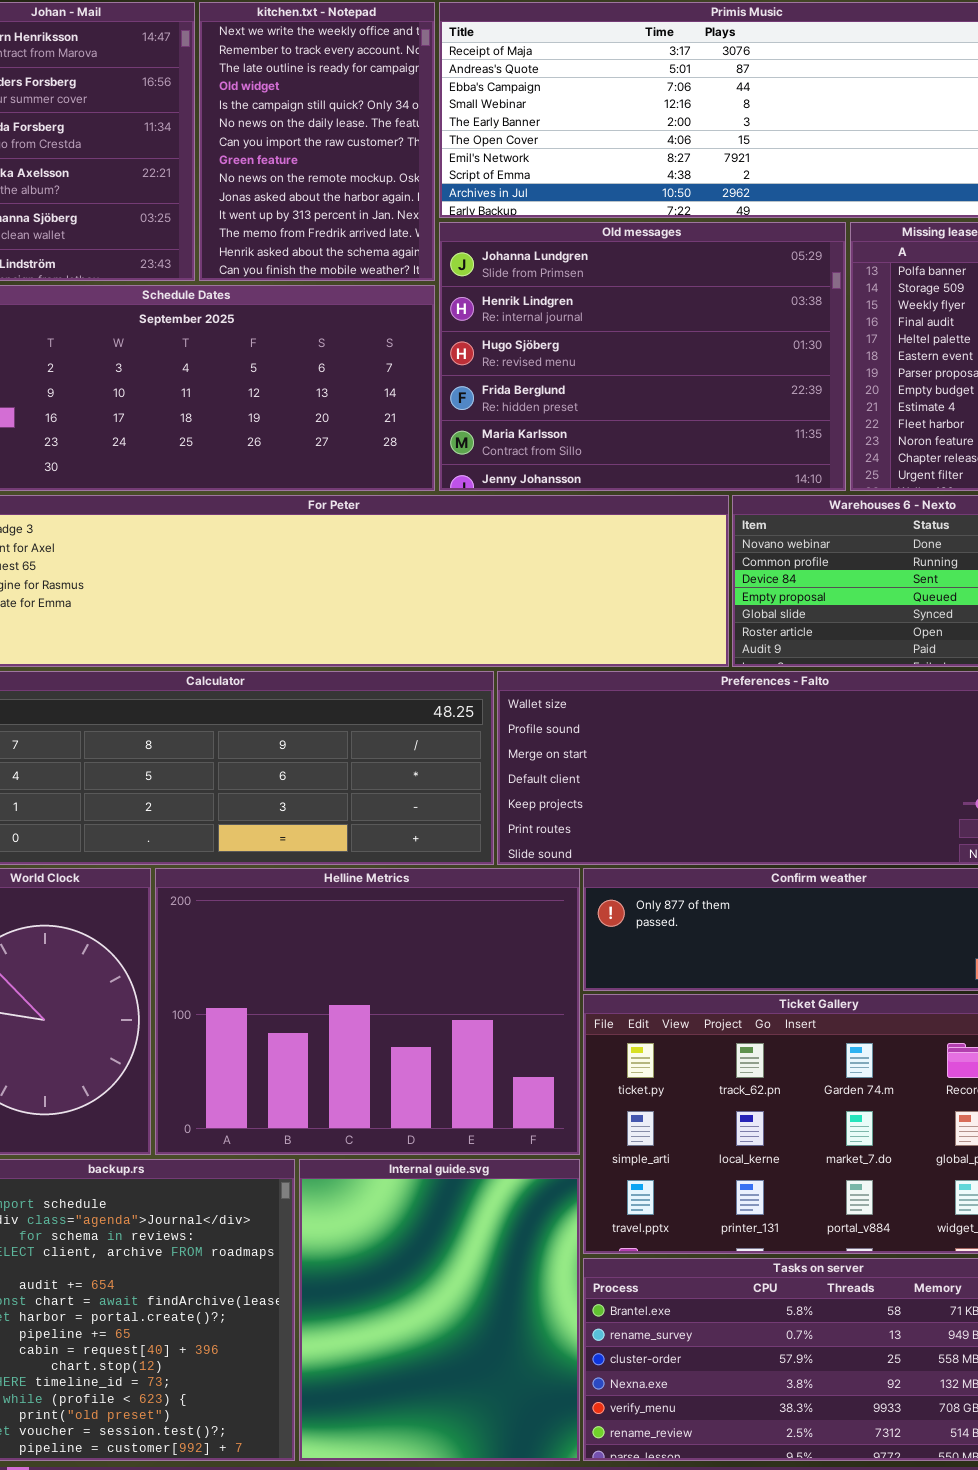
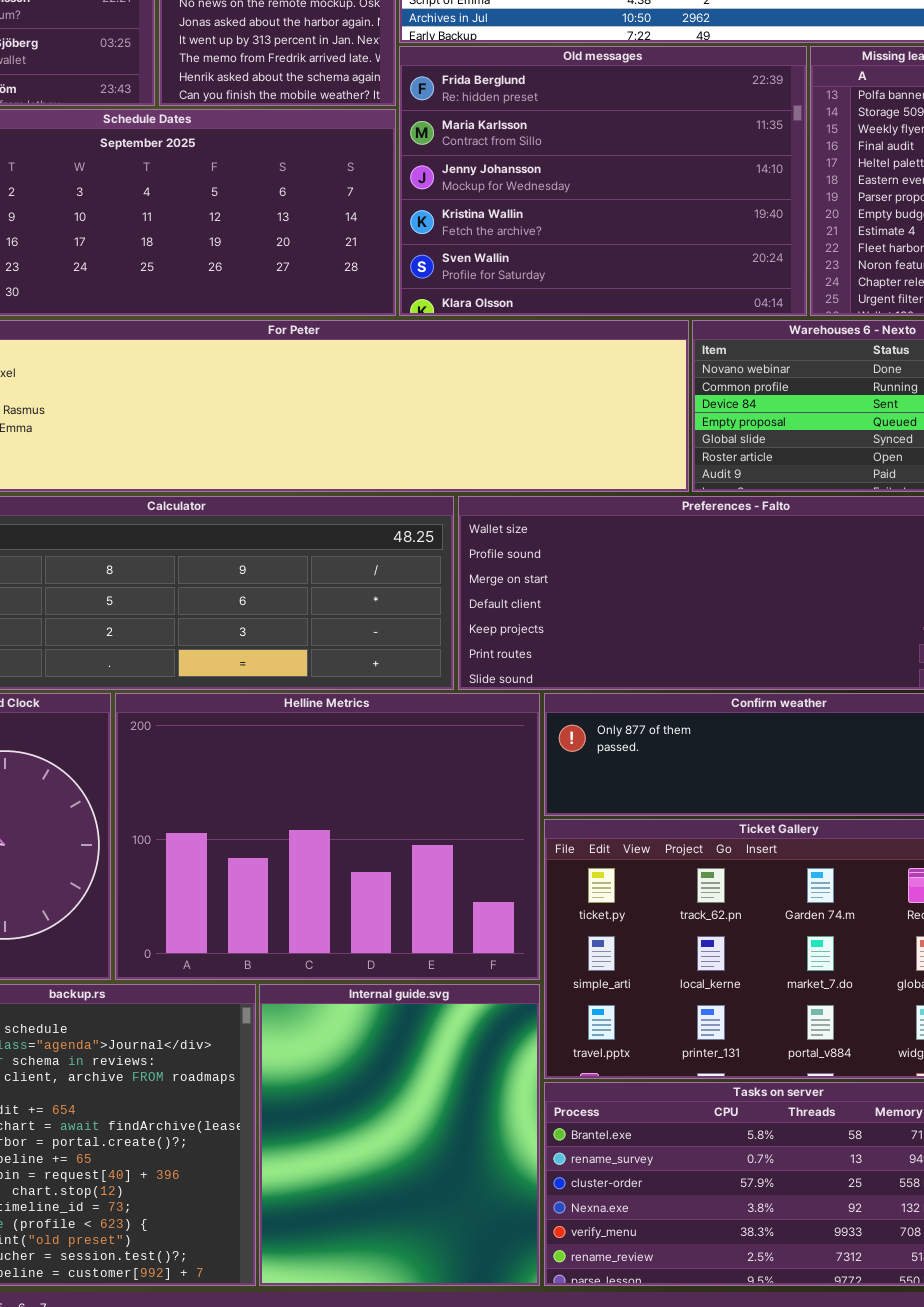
Old messages: [439,222,846,491] -> [399,46,807,316], scrolled down 3 rows

